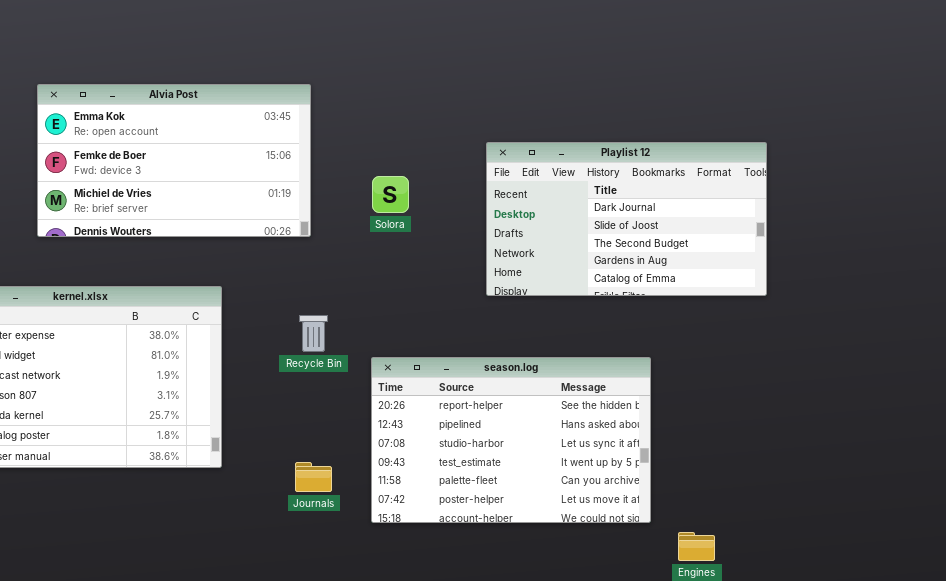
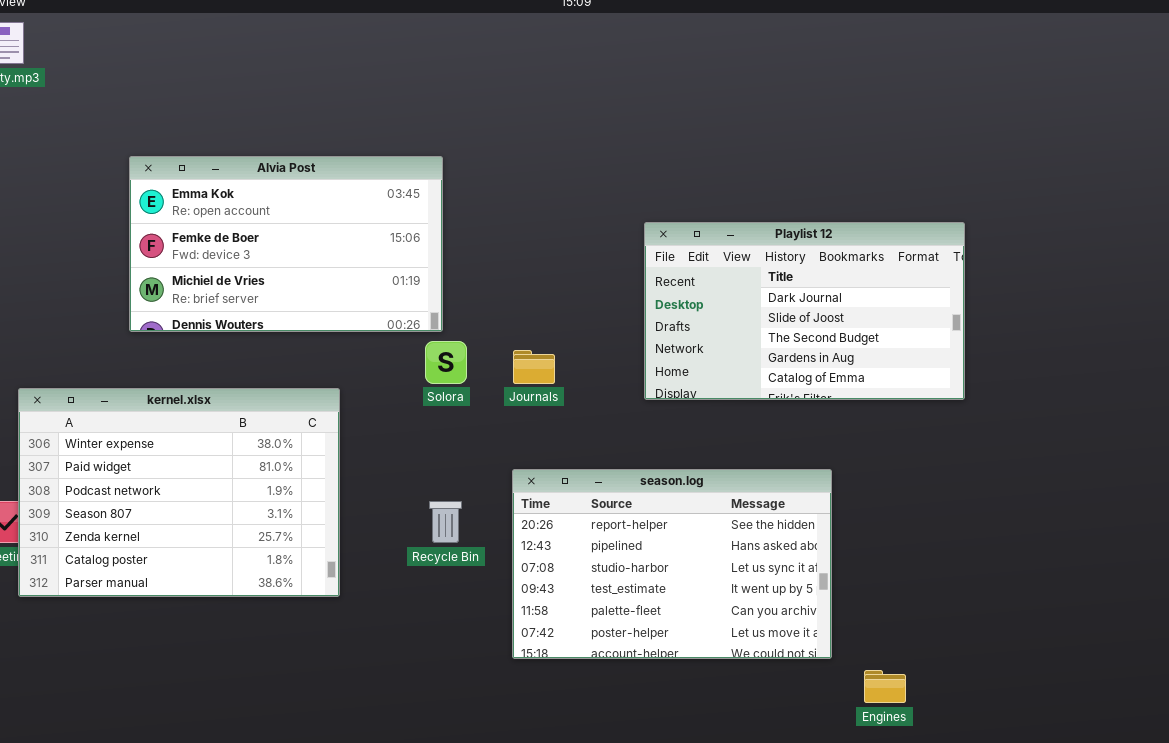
Solora: [372,176,409,213] -> [425,341,467,384], moved
Recycle Bin: [299,315,328,352] -> [429,501,462,543], moved
Journals: [295,462,332,492] -> [513,350,555,384], moved

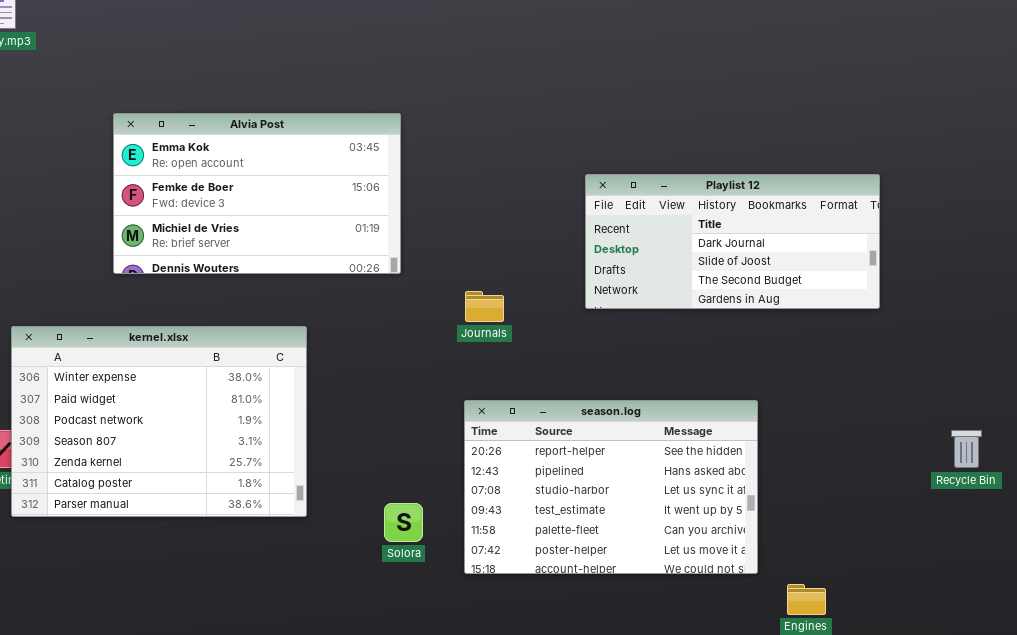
Playlist 12: [644,222,965,400] -> [585,174,880,309], resized
Solora: [425,341,467,384] -> [384,503,423,542], moved
Recycle Bin: [429,501,462,543] -> [951,430,982,468], moved

